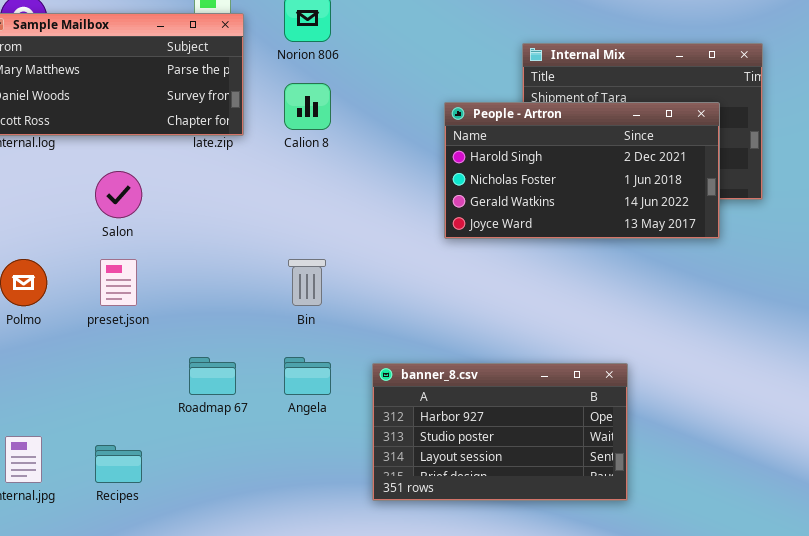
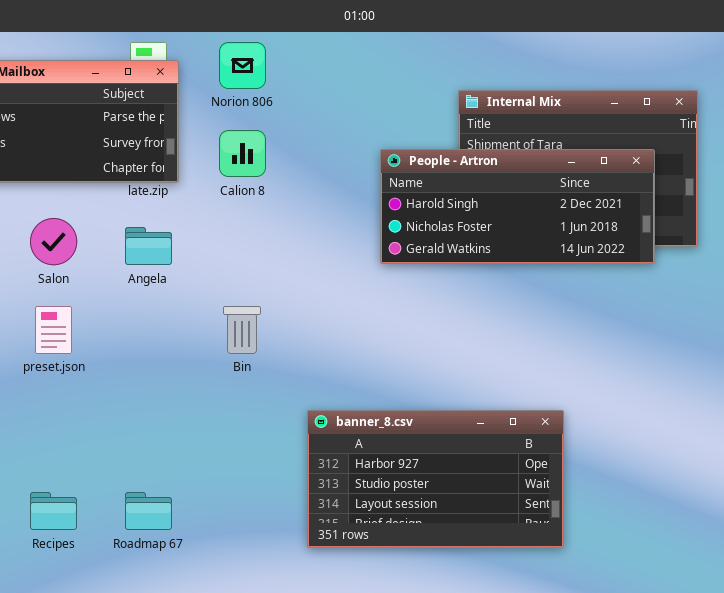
People - Artron: [444,102,720,239] -> [380,149,655,264], resized
Roadmap 67: [189,357,236,395] -> [125,492,172,530], moved
Angela: [284,357,331,395] -> [125,227,172,265], moved

